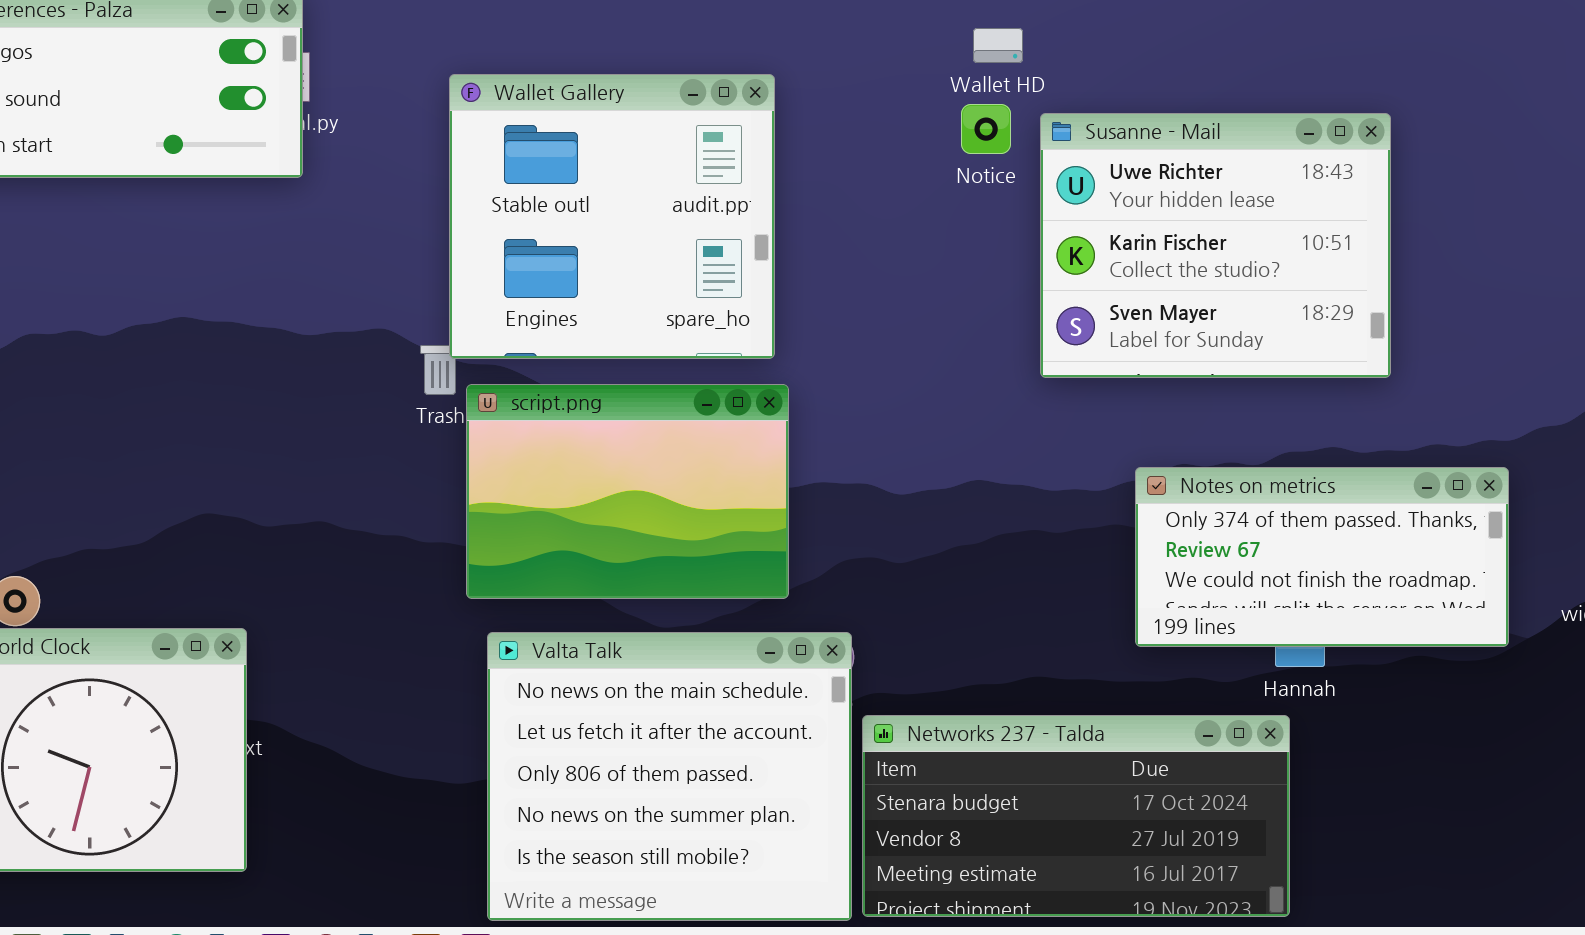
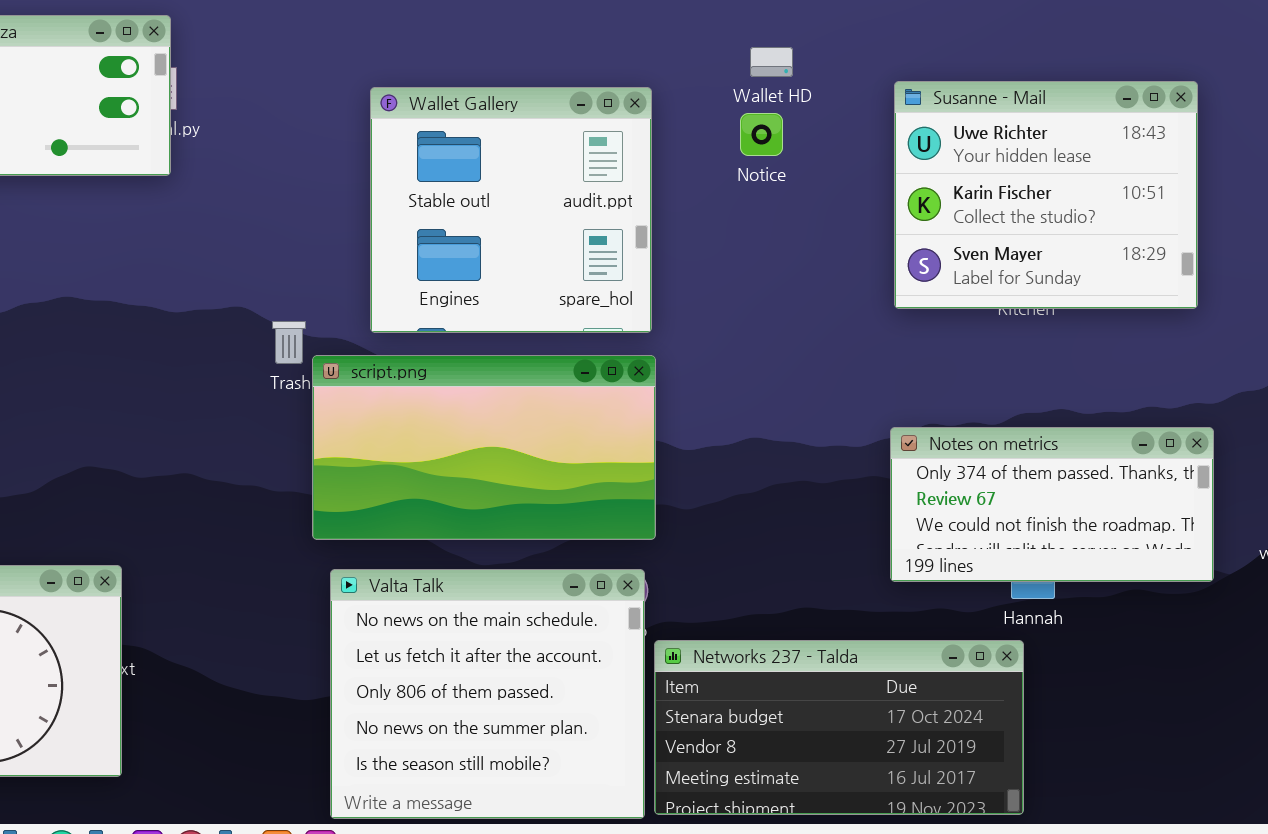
Wallet Gallery: [449,74,775,359] -> [370,87,652,333], moved
Susanne - Mail: [1040,113,1391,378] -> [894,81,1198,309], moved
script.png: [466,384,789,599] -> [312,355,656,540], resized

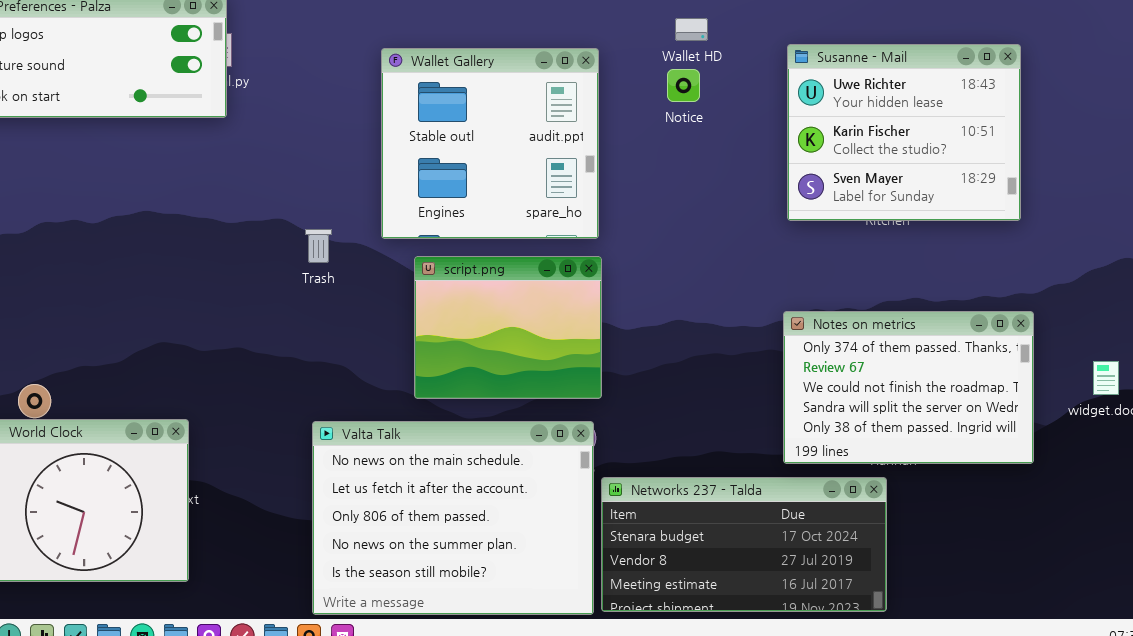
script.png: [312,355,656,540] -> [414,256,602,399], resized
Notes on metrics: [890,427,1214,582] -> [783,311,1034,464], resized
Valta Talk: [330,569,645,819] -> [312,421,594,615], resized

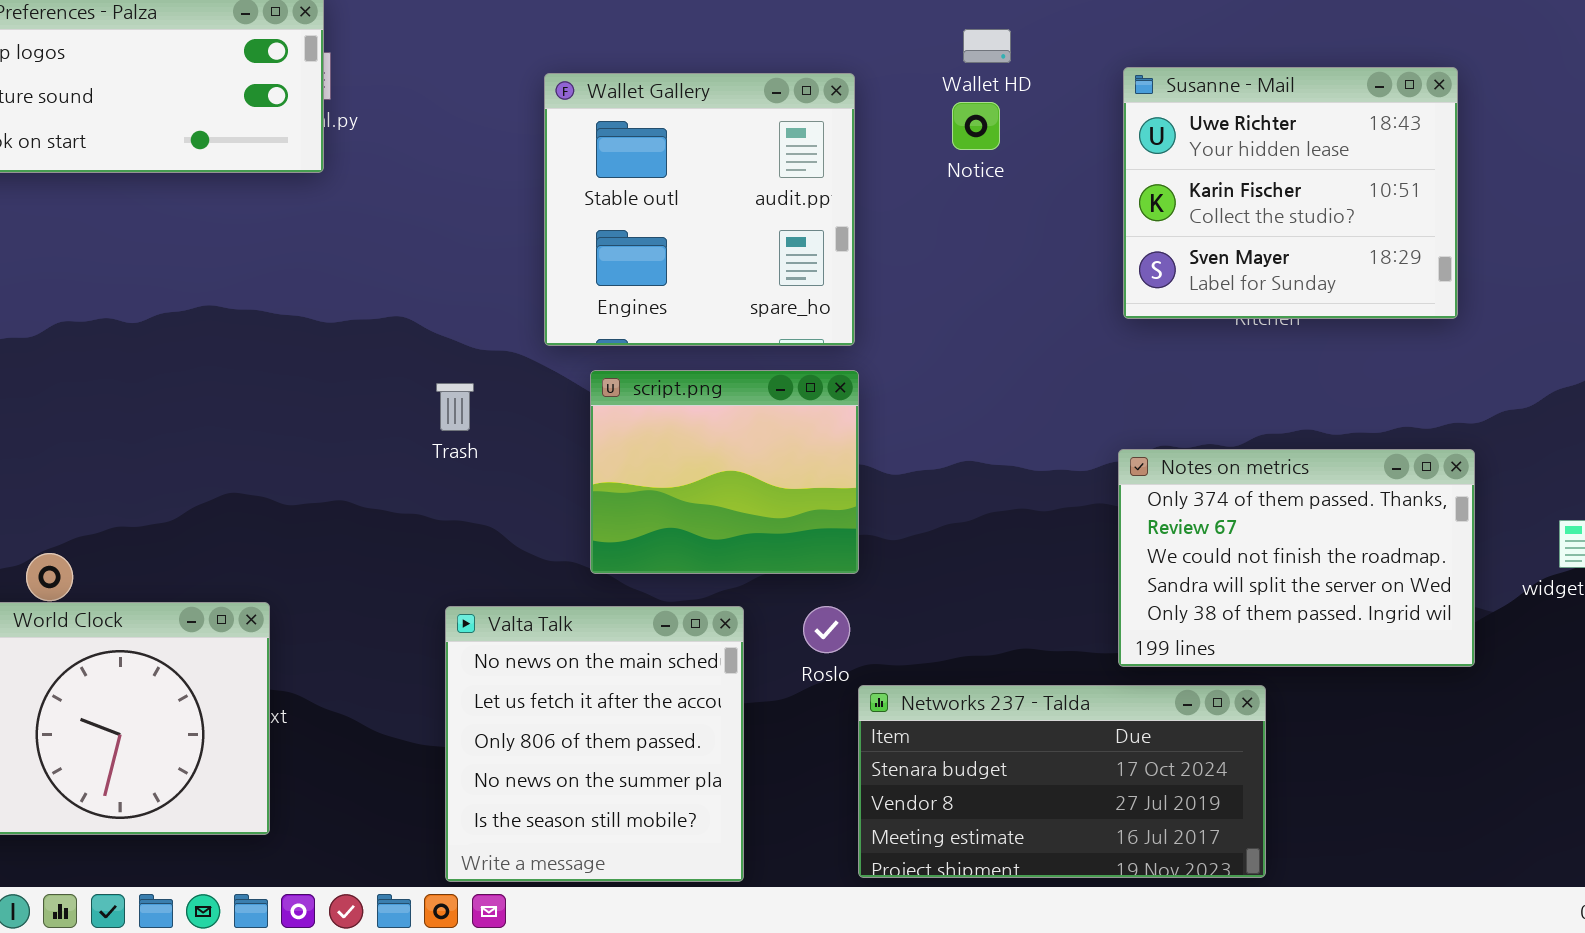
Trash: [305,229,332,263] -> [436,383,474,431], moved
Valta Talk: [312,421,594,615] -> [445,606,744,882], resized

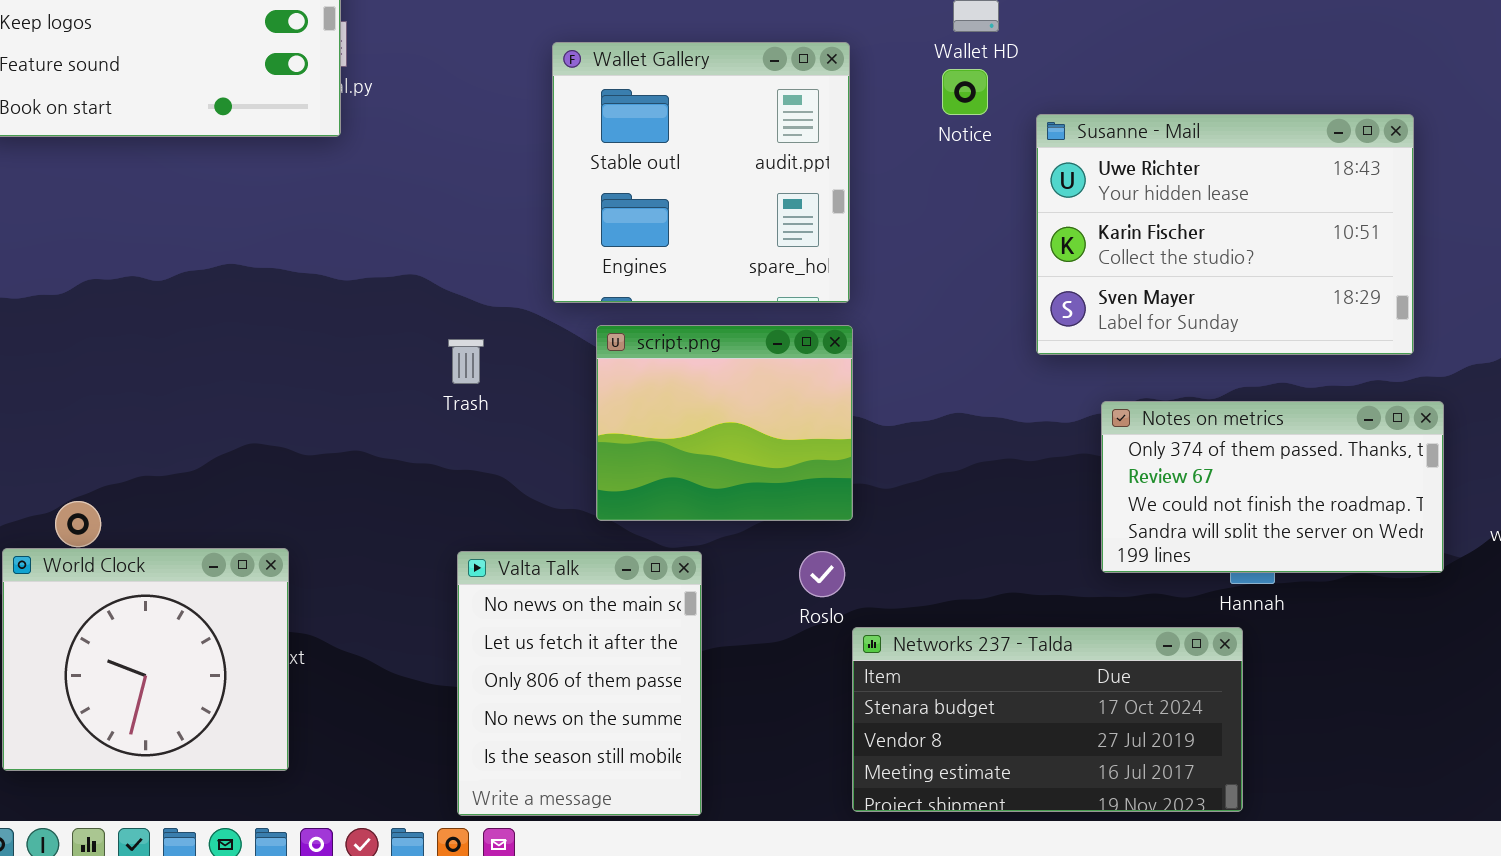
Susanne - Mail: [1123,67,1458,319] -> [1036,114,1414,355], moved, resized
Notes on metrics: [1118,449,1475,667] -> [1101,401,1444,573], resized
Valta Talk: [445,606,744,882] -> [457,551,702,816], resized

